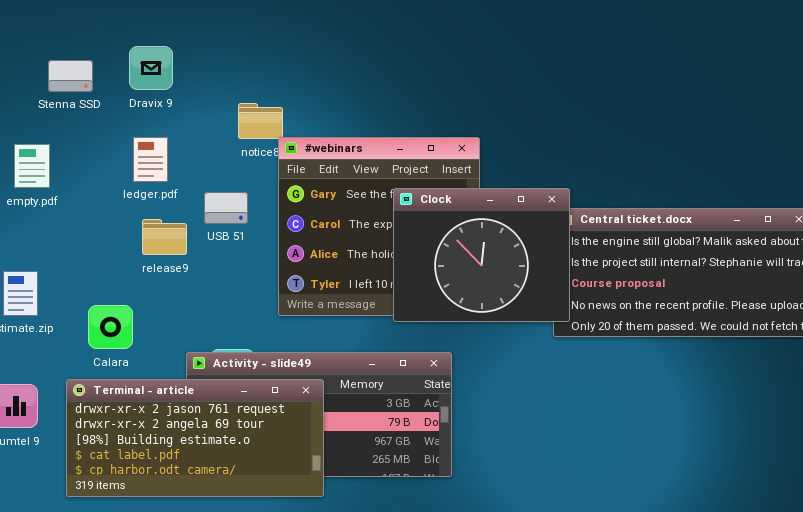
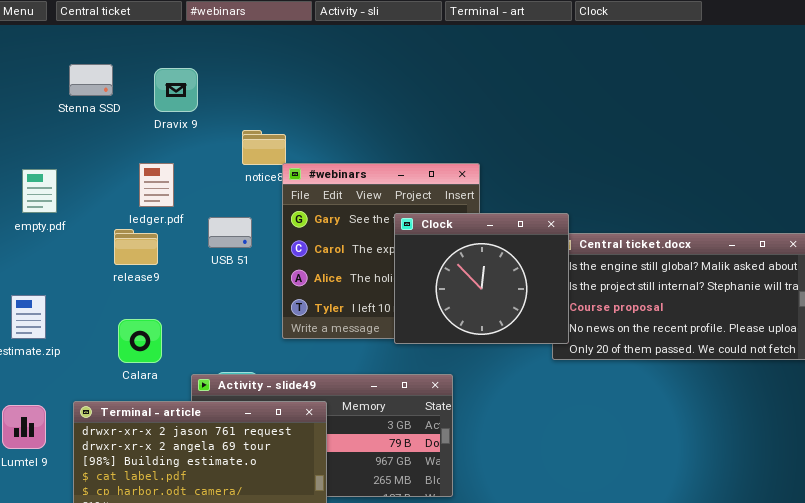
Dravix 9: [129,46,173,90] -> [154,68,198,112], moved
Stenna SSD: [48,60,93,92] -> [69,64,113,96], moved
release9: [142,219,187,255] -> [114,229,158,265], moved
Calara: [88,305,133,349] -> [118,319,162,363], moved

